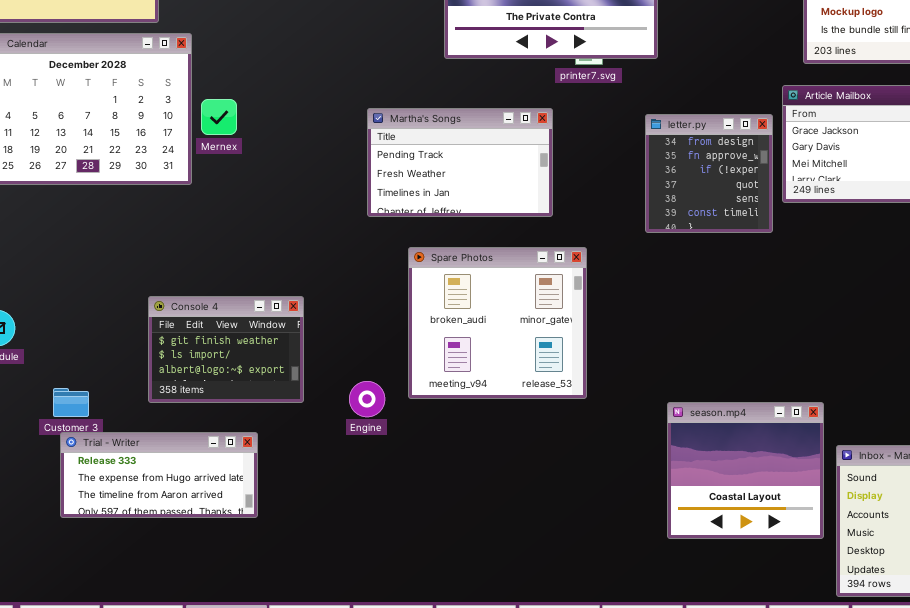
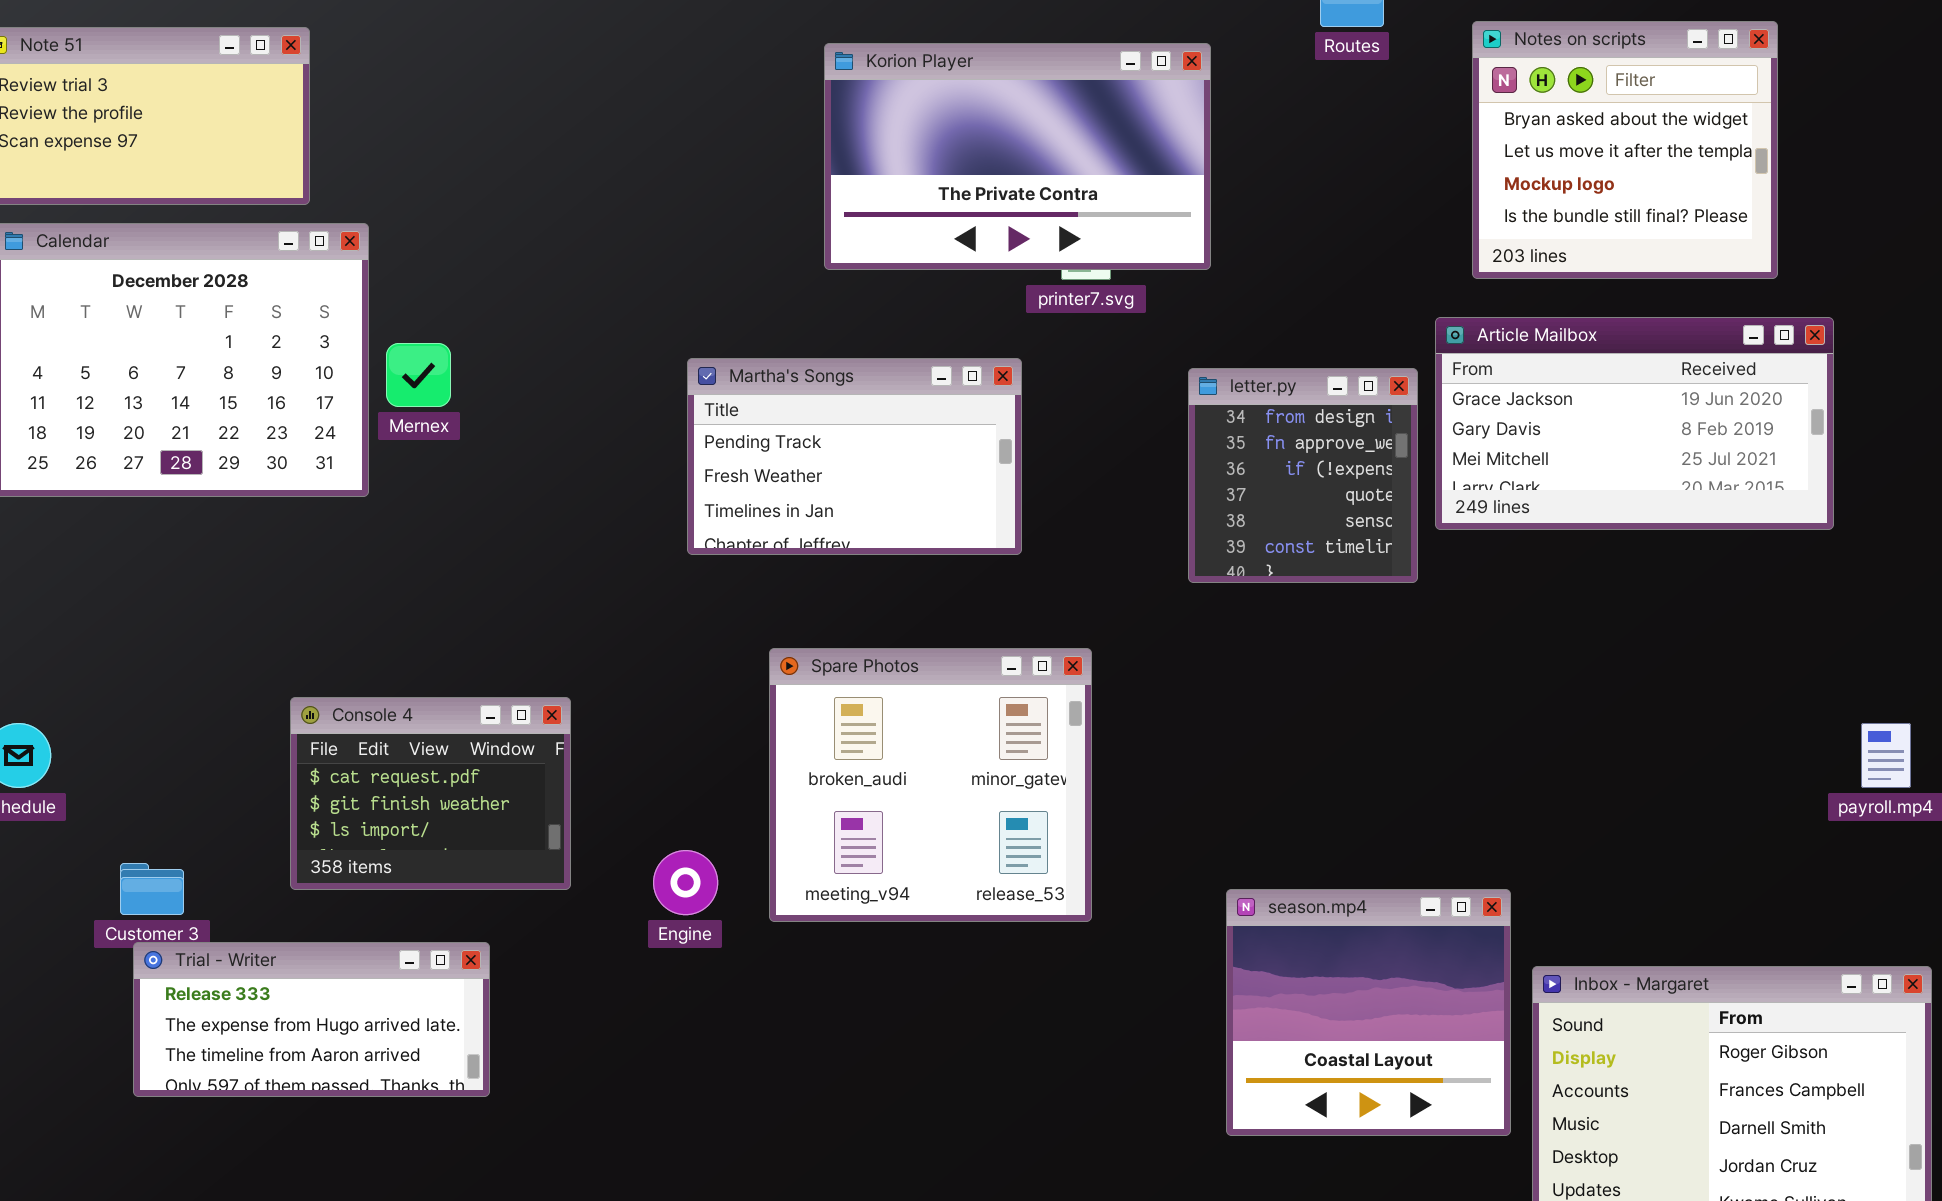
Spare Photos: [408,247,587,399] -> [769,648,1092,922], moved
Console 4: [148,296,304,403] -> [290,697,571,890], scrolled up 1 row

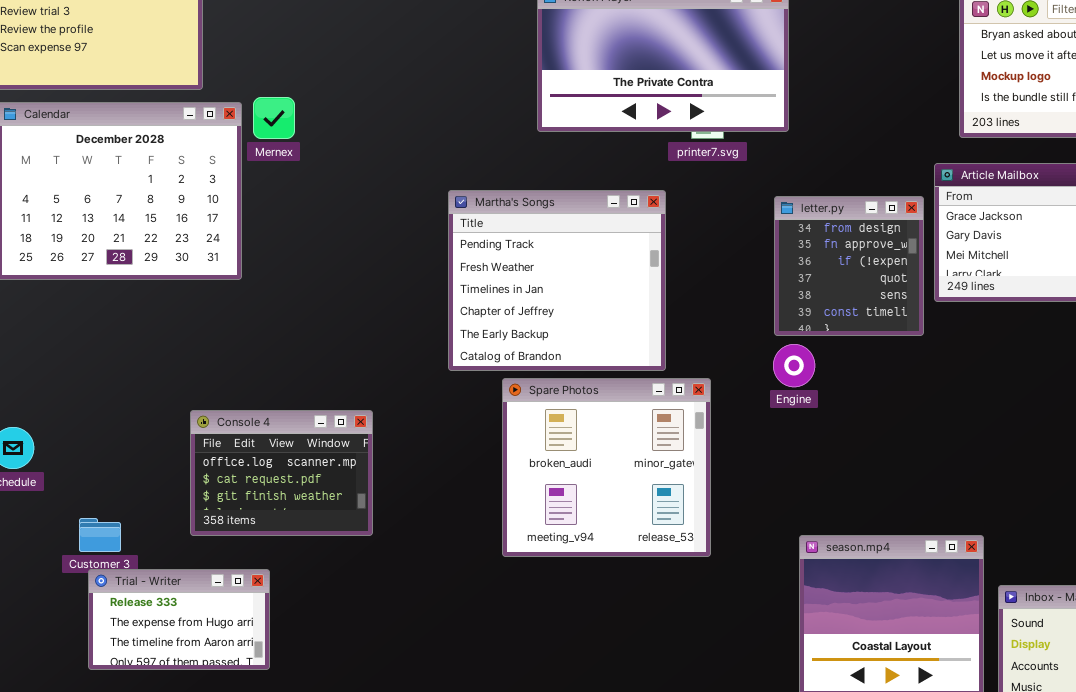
Mernex: [386,343,451,407] -> [253,97,295,139], moved
Martha's Songs: [687,358,1022,555] -> [448,190,666,371], resized
Console 4: [290,697,571,890] -> [190,410,373,536], scrolled up 1 row
Engine: [653,850,718,915] -> [773,344,815,387], moved
Trial - Writer: [133,942,490,1097] -> [88,569,270,670], resized

